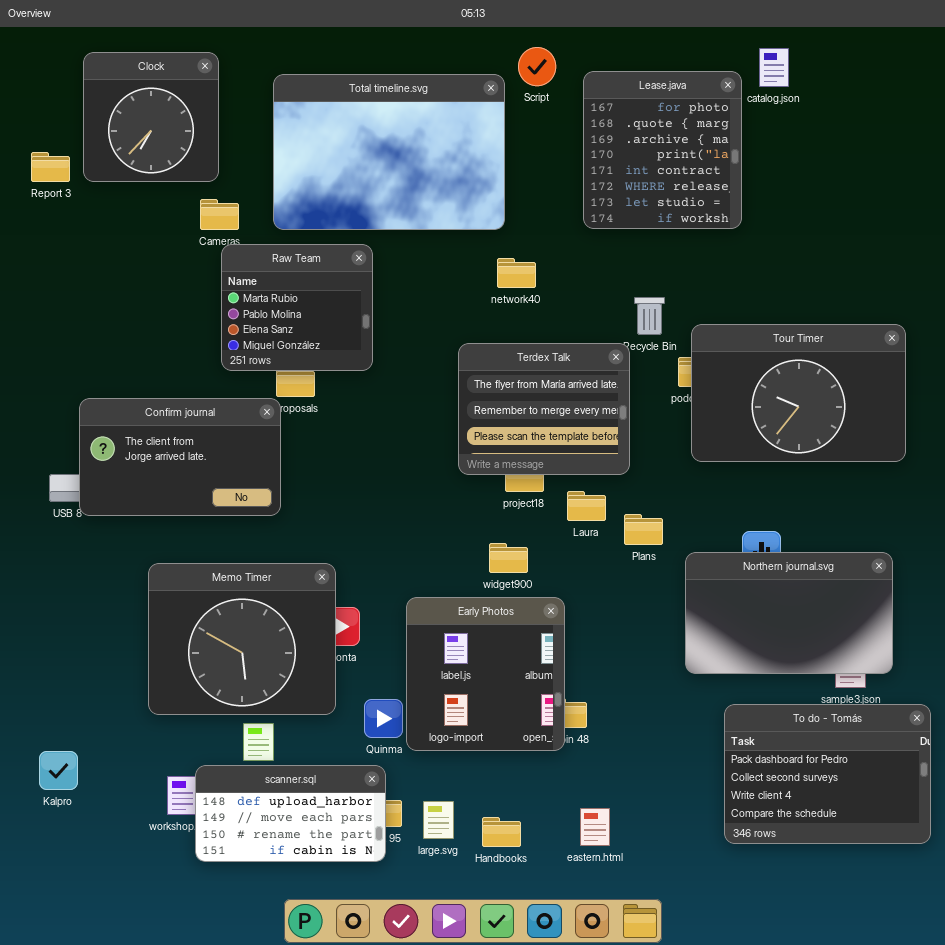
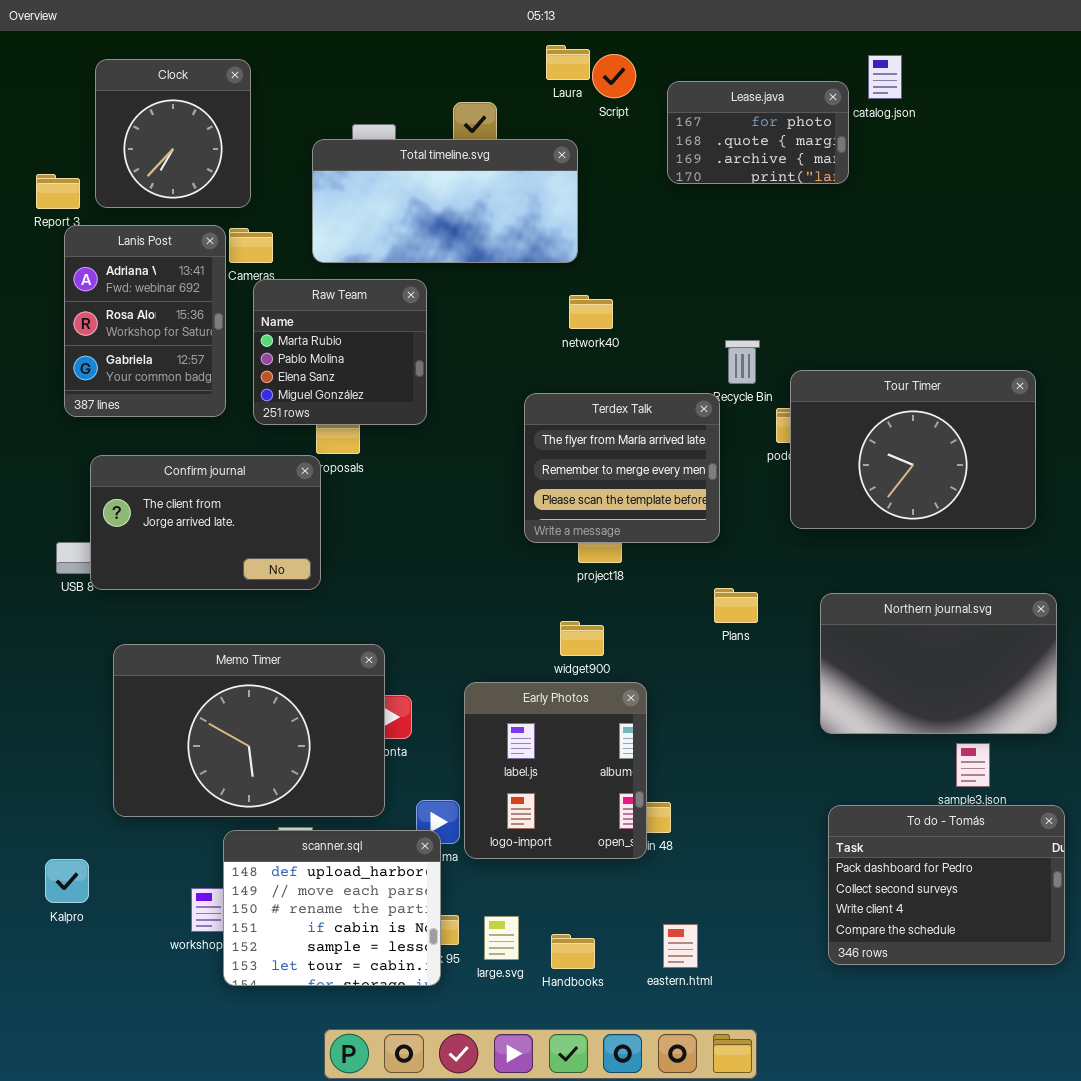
Lease.java: [583,71,742,229] -> [667,81,849,184], resized
Total timeline.svg: [273,74,505,230] -> [312,139,578,263], resized
Lanis Post: none -> [64,225,226,417], opened
Laura: [567,491,606,521] -> [546,45,590,80], moved
Northern journal.svg: [685,552,893,674] -> [820,593,1057,734], moved
Memo Timer: [148,563,336,715] -> [113,644,385,817], resized
scanner.sql: [195,765,386,862] -> [223,830,441,986], resized

